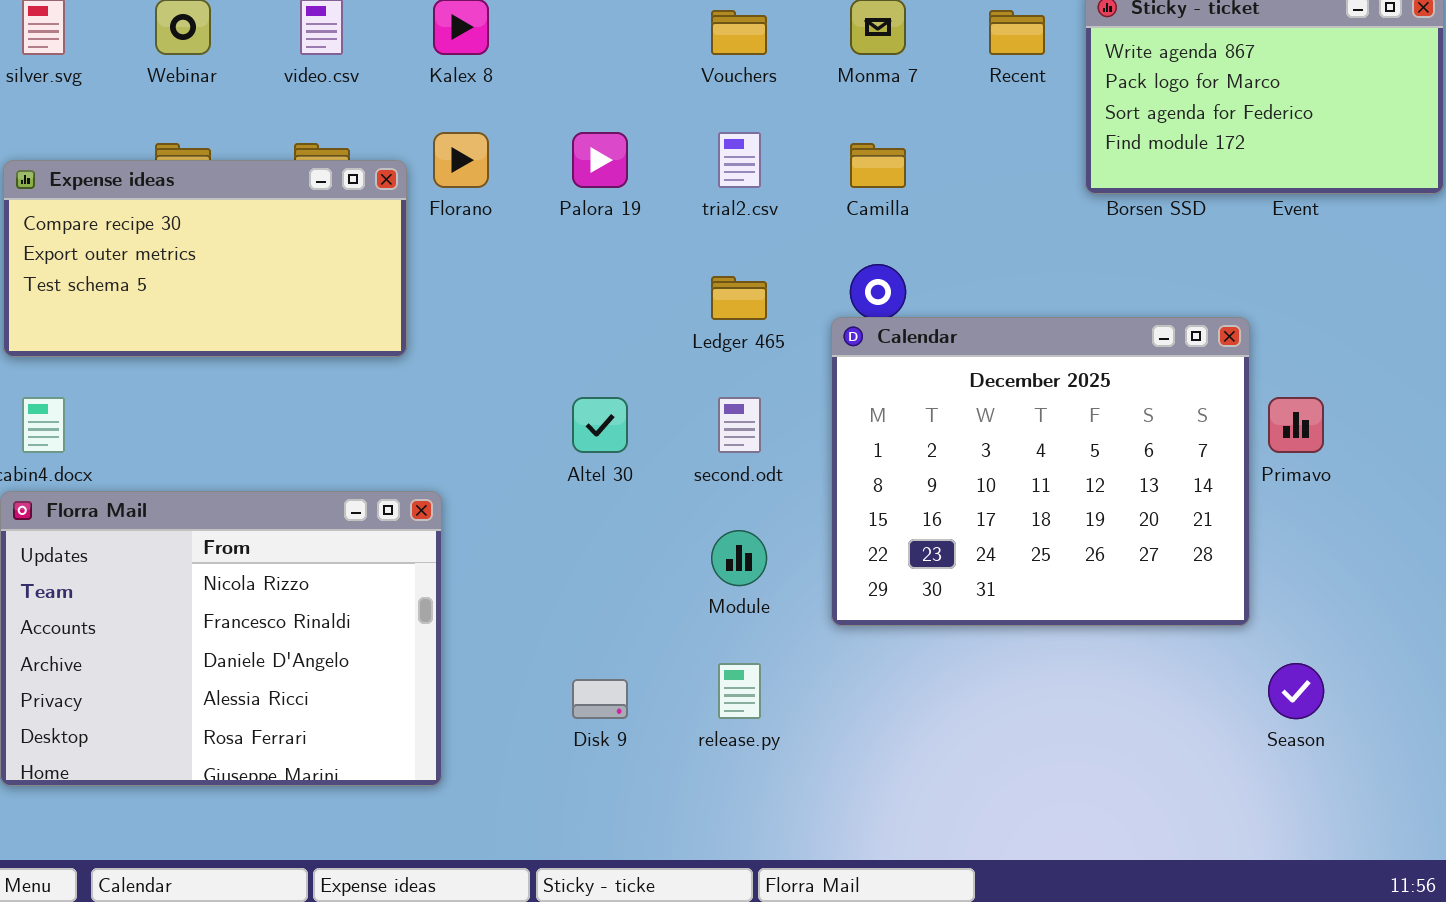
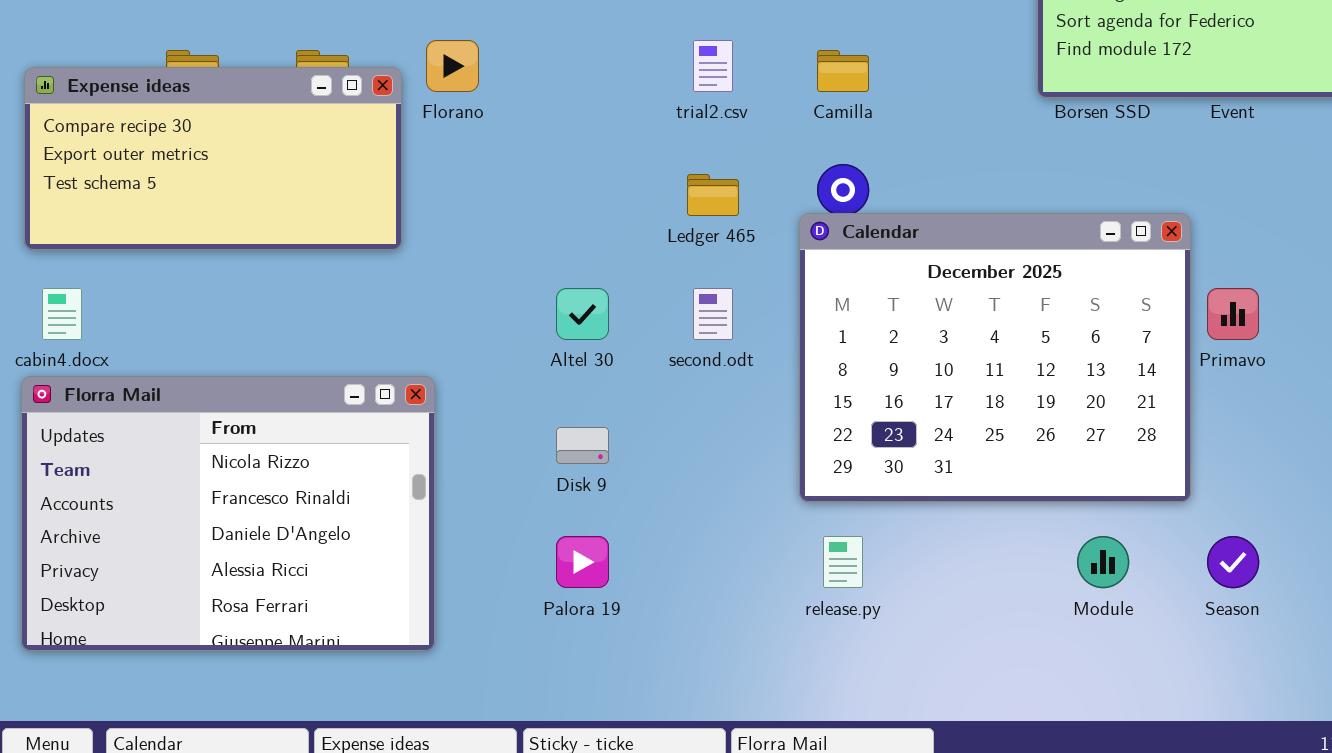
Palora 19: [572,132,628,188] -> [556,536,609,588], moved
Module: [711,530,767,586] -> [1077,536,1129,588], moved
release.py: [718,663,761,719] -> [823,536,863,588], moved
Disk 9: [572,679,628,719] -> [556,427,609,464], moved

